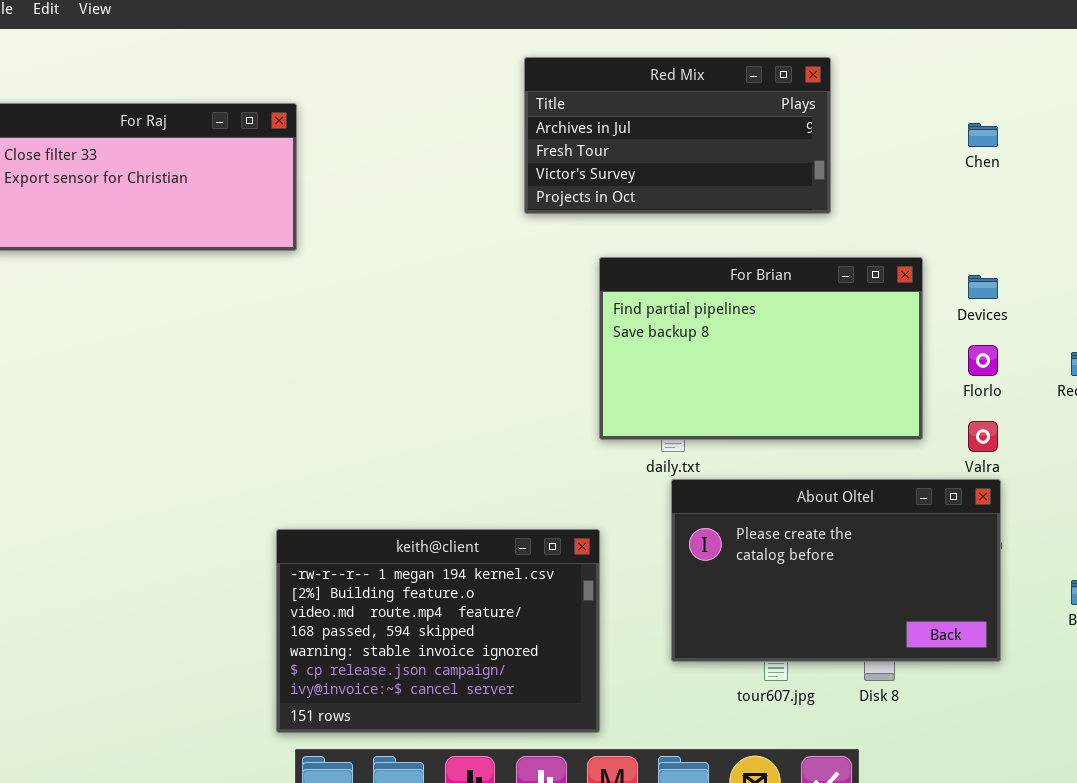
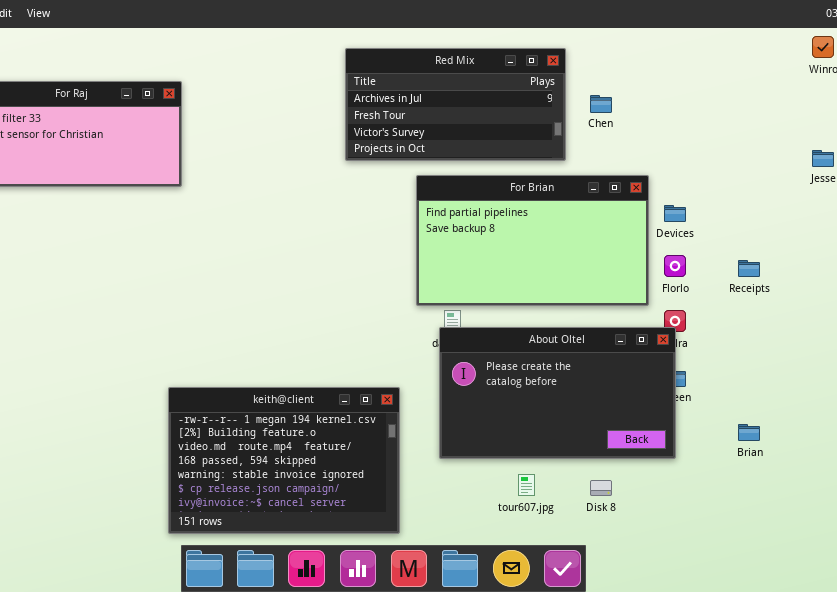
Chen: [968,123,998,147] -> [590,95,612,113], moved
For Brian: [599,257,923,440] -> [416,175,649,306], moved
About Oltel: [671,479,1001,662] -> [439,327,676,459], moved

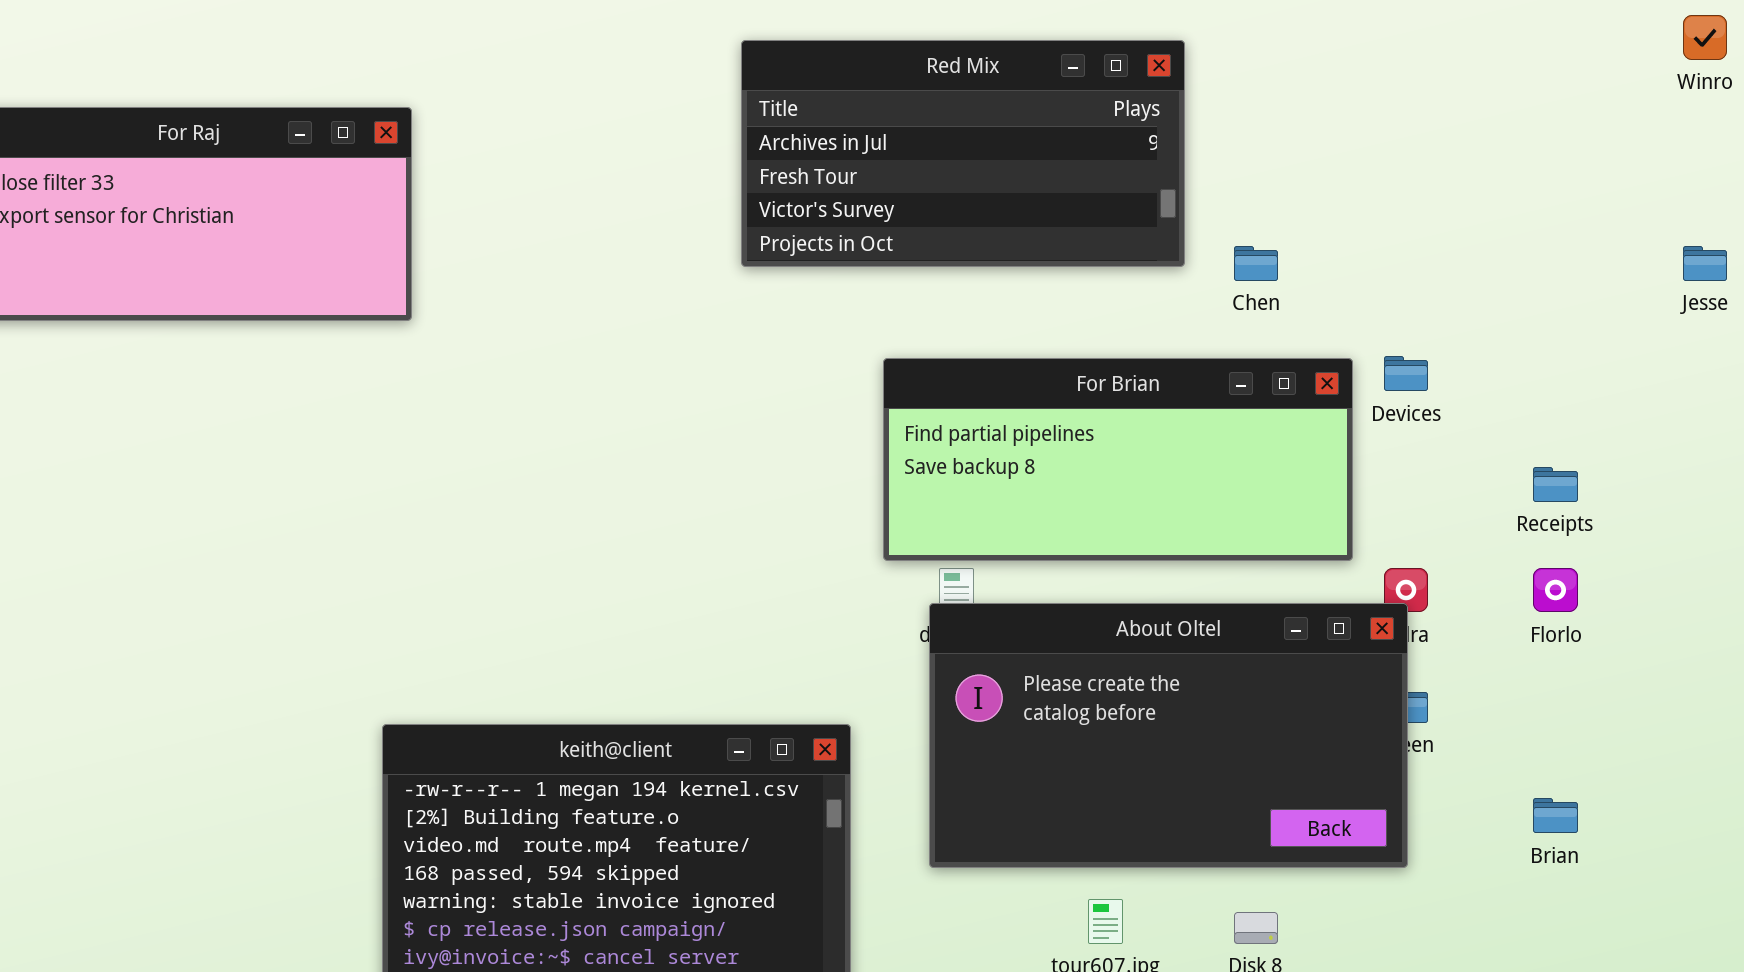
Chen: [590,95,612,113] -> [1234,246,1278,281], moved
For Brian: [416,175,649,306] -> [883,358,1353,561], resized
Florlo: [664,255,686,277] -> [1533,568,1578,612], moved

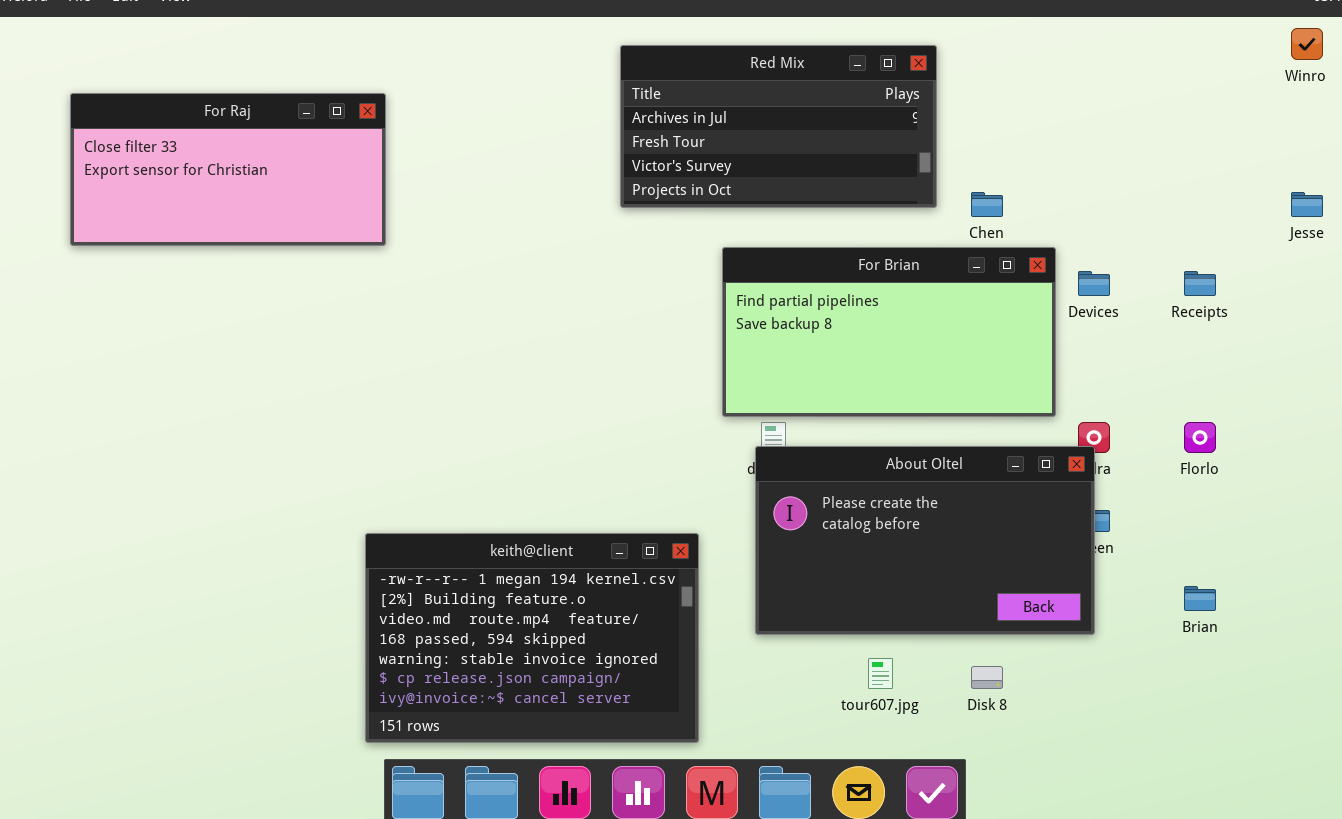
For Brian: [883,358,1353,561] -> [722,247,1056,417], resized
Receipts: [1533,467,1578,502] -> [1184,271,1216,296], moved

